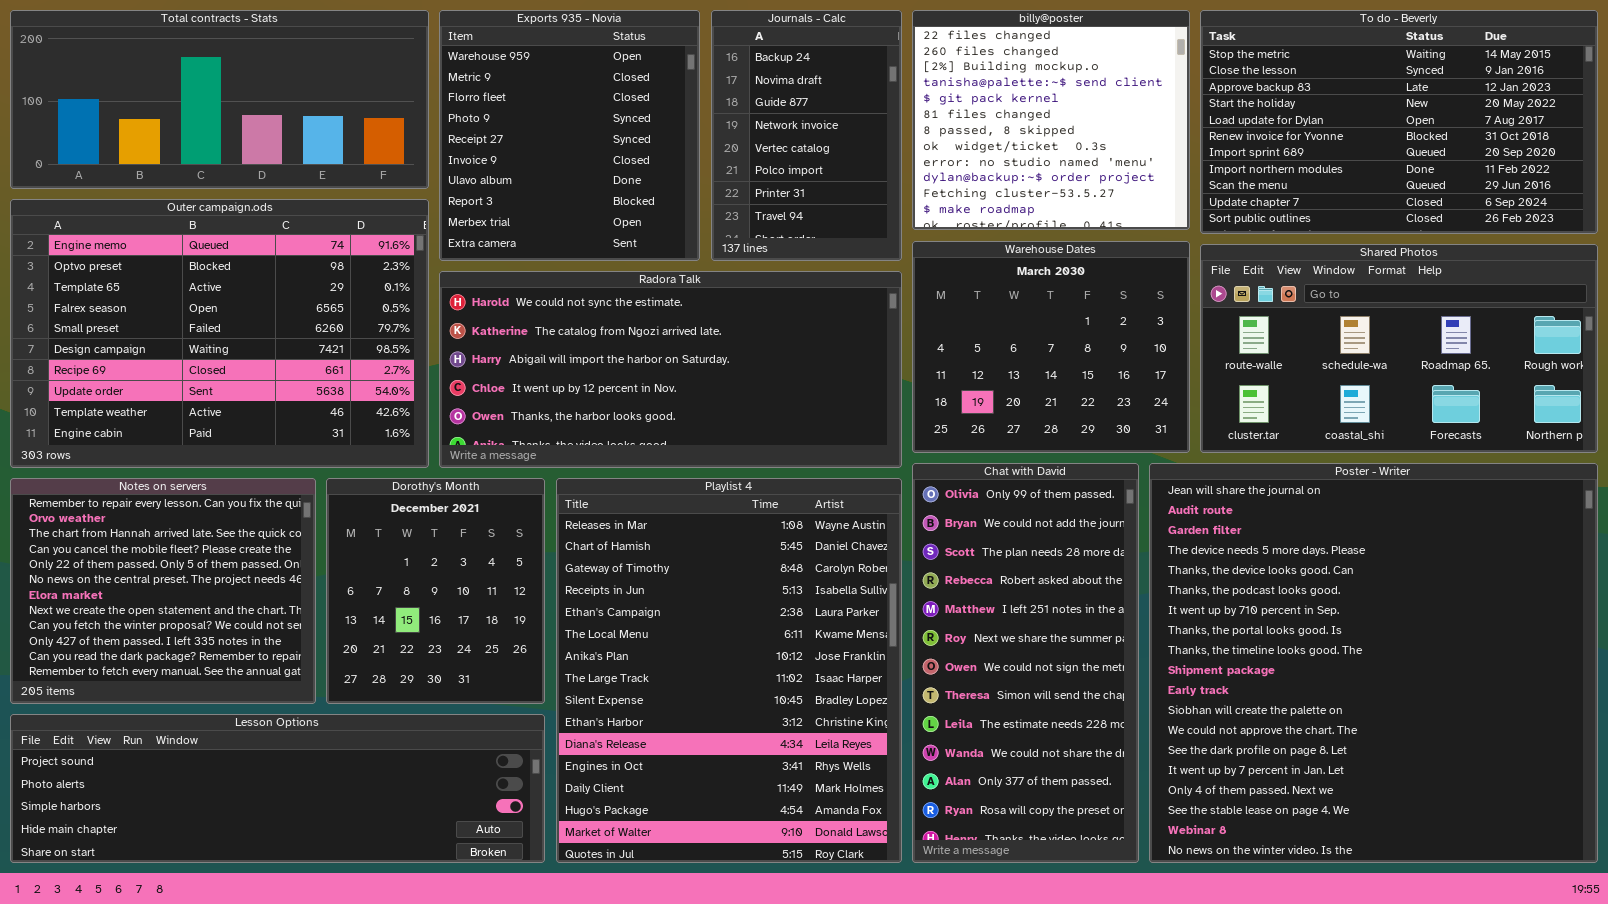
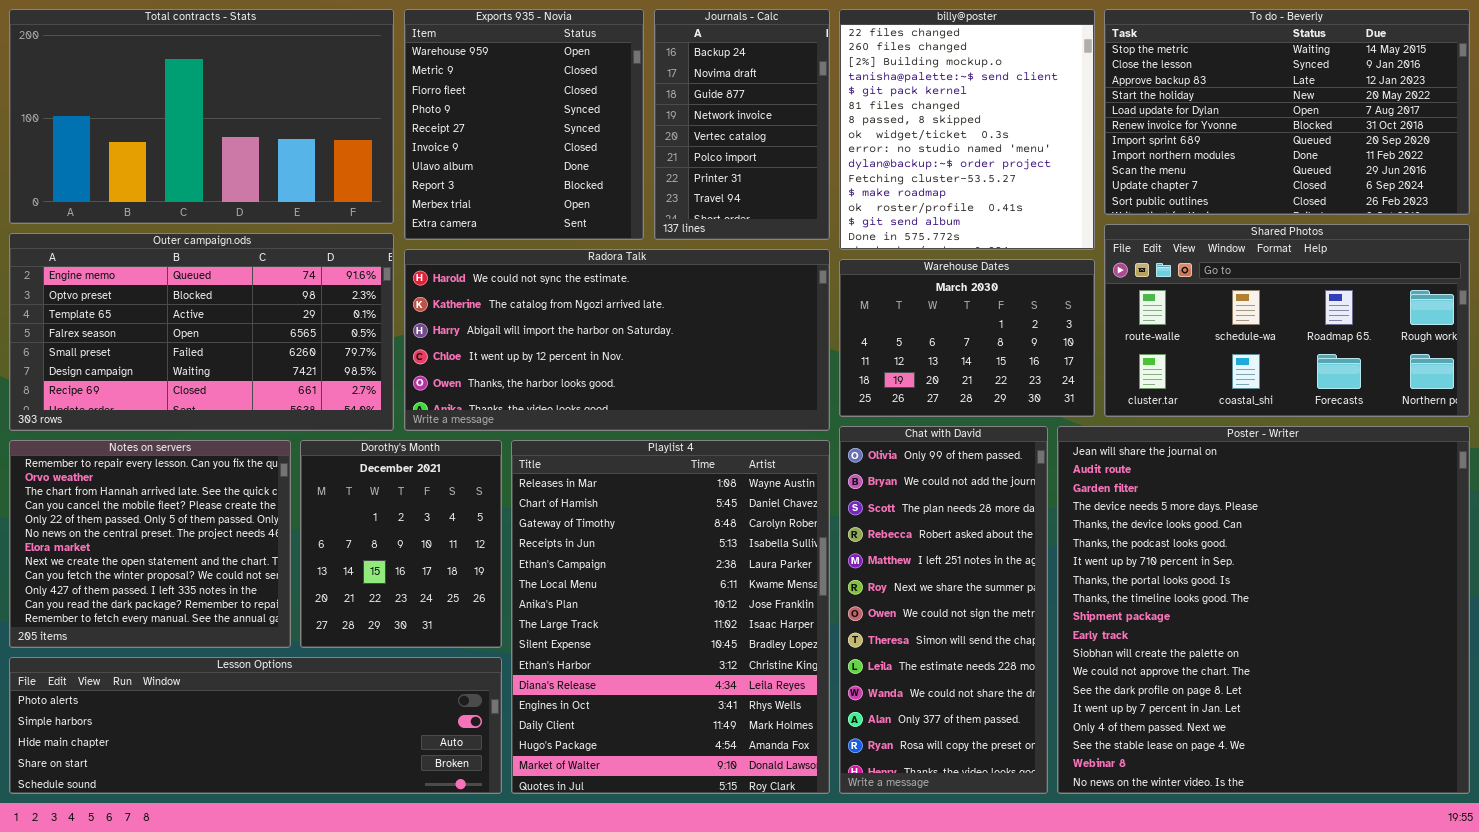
Total contracts - Stats: [10,10,429,189] -> [9,9,394,224], resized
billy@poster: [912,10,1190,230] -> [839,9,1095,250], resized
Outer campaign.ods: [10,199,429,468] -> [9,233,394,431], resized
Warehouse Dates: [912,241,1190,453] -> [839,259,1095,417], resized
Lesson Options: [10,714,545,863] -> [9,657,502,794], scrolled down 1 row

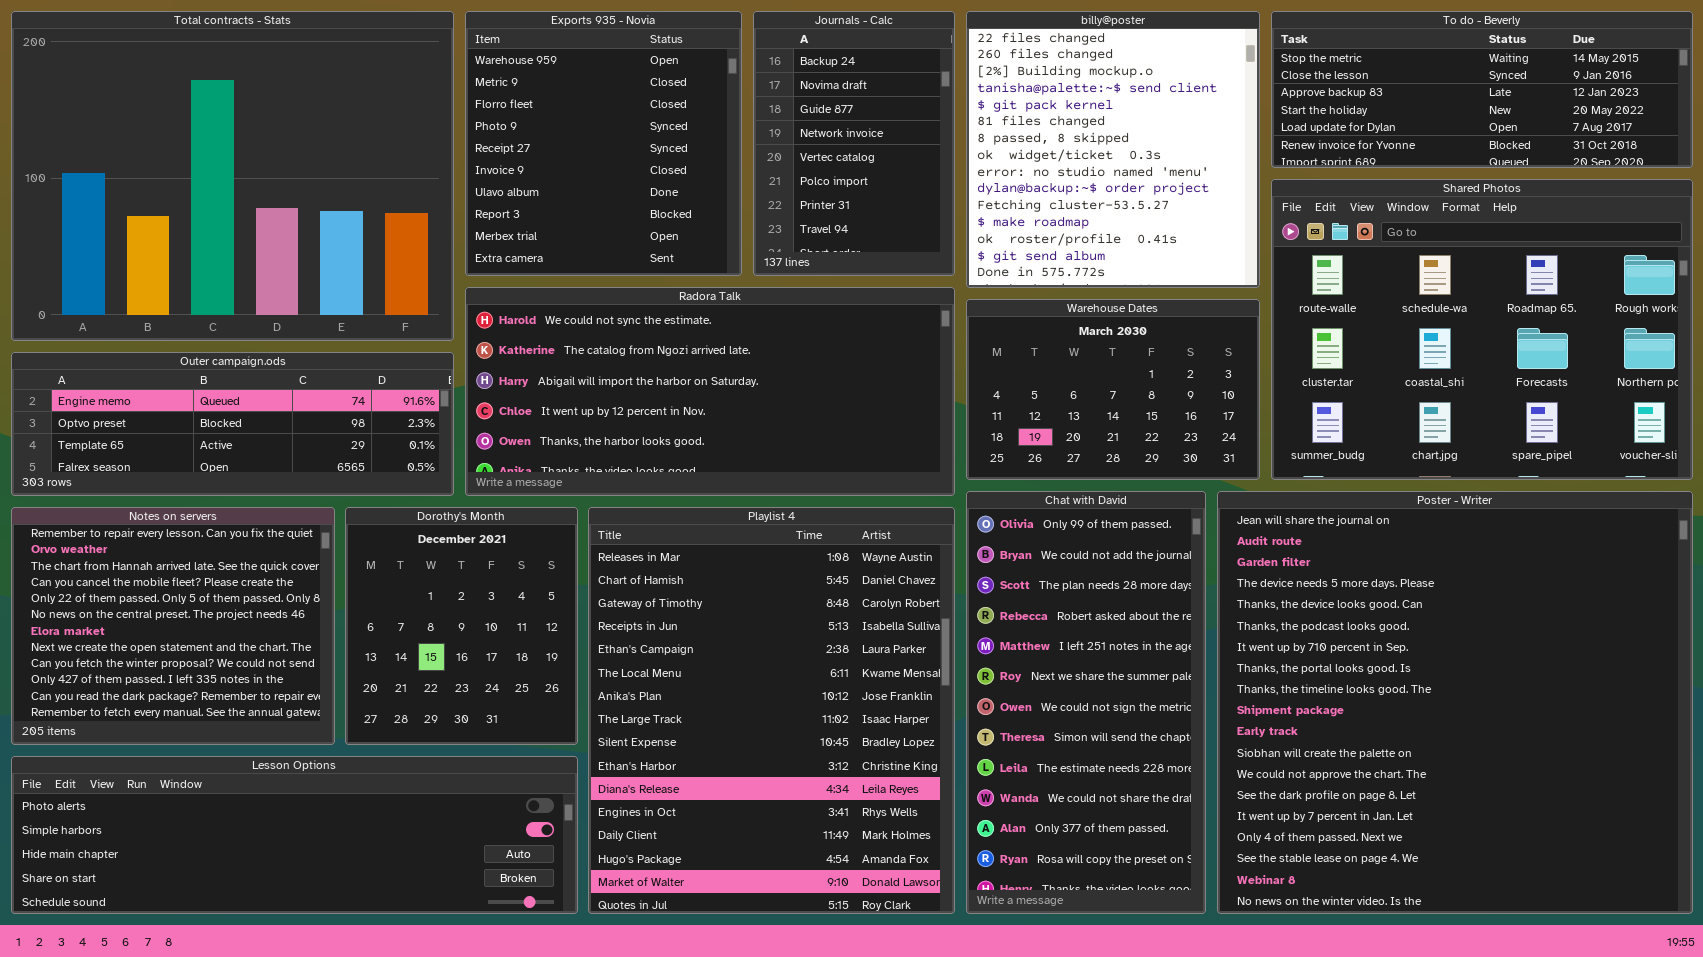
Total contracts - Stats: [9,9,394,224] -> [11,11,454,341], resized
To do - Beverly: [1104,9,1470,215] -> [1271,11,1693,168], resized
Shared Photos: [1104,224,1470,417] -> [1271,179,1693,480], resized
Outer campaign.ods: [9,233,394,431] -> [11,352,454,496], resized

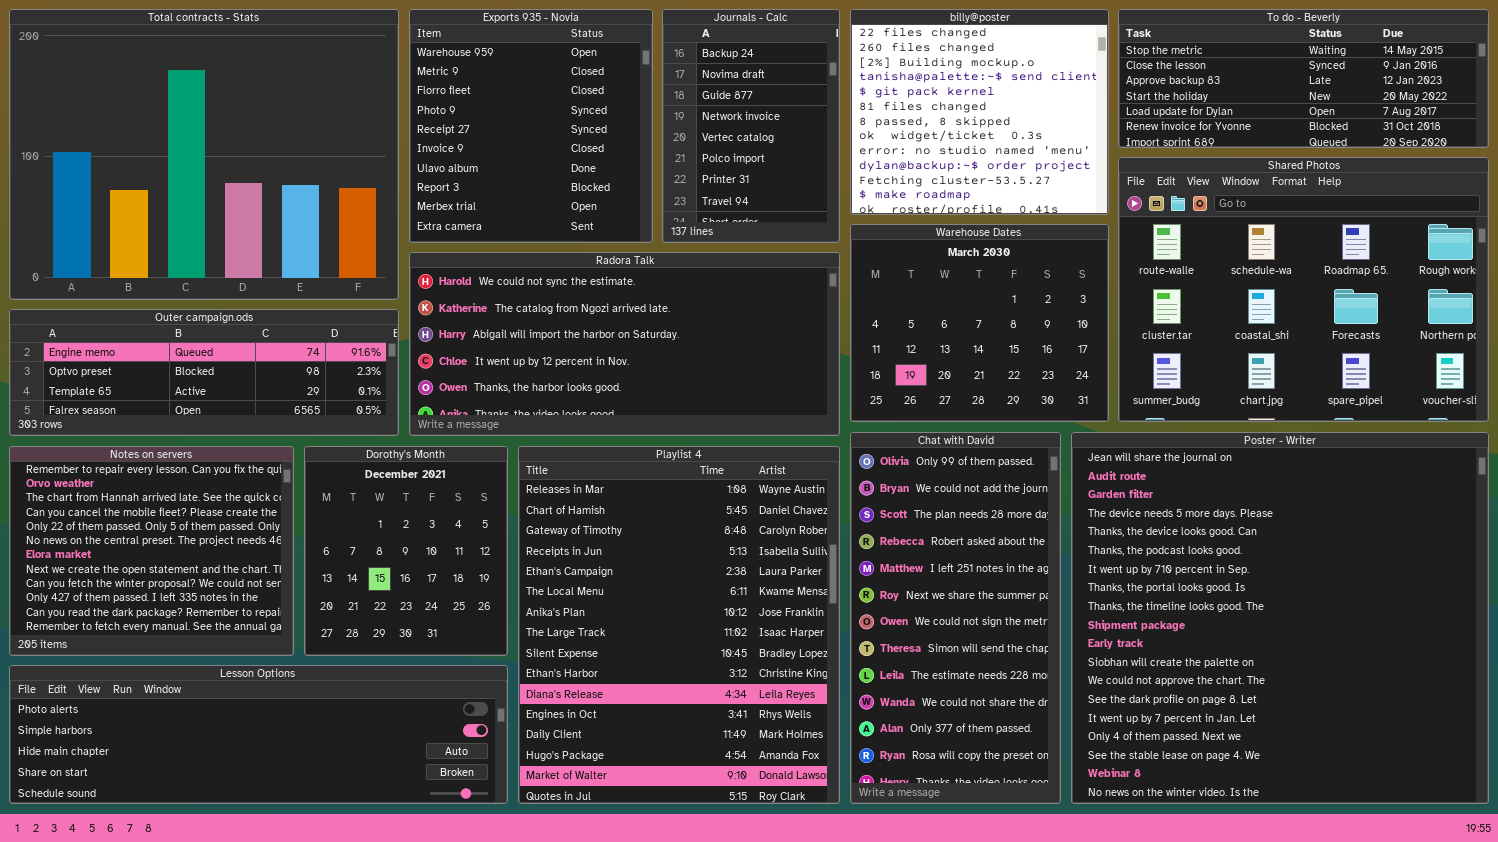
billy@poster: [966,11,1260,288] -> [850,9,1109,215], resized
Warehouse Dates: [966,299,1260,480] -> [850,224,1109,422], resized

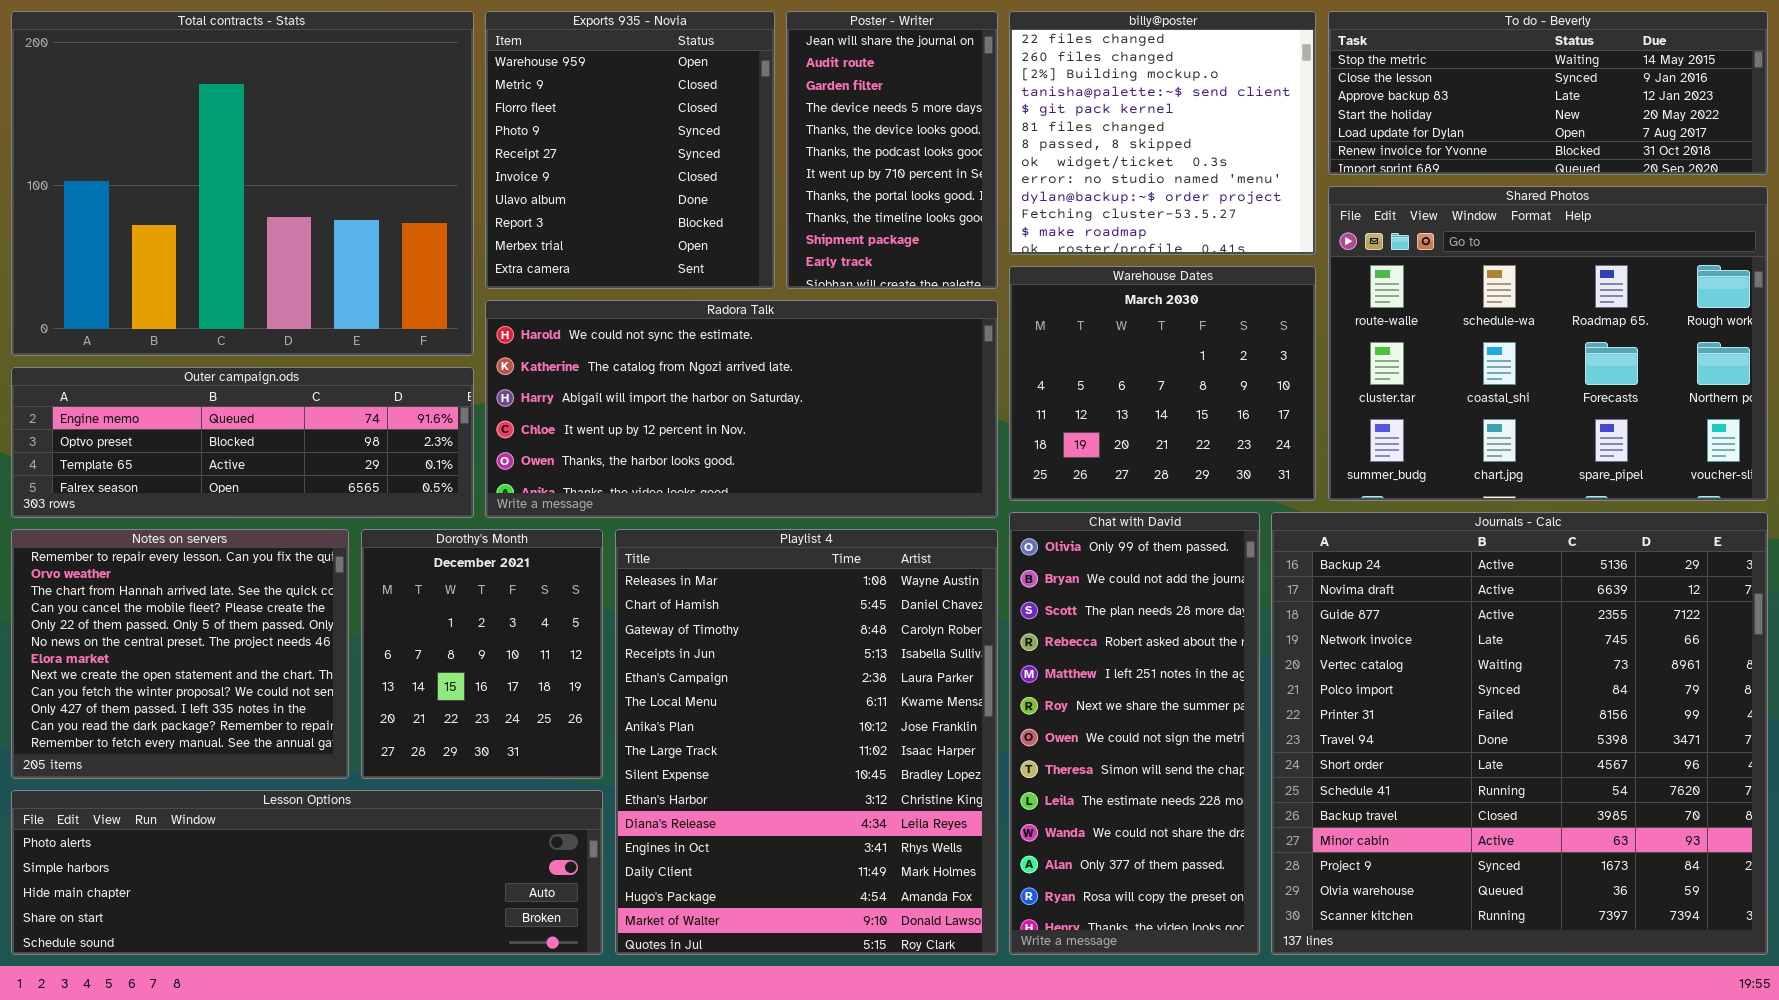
Journals - Calc: [662,9,840,243] -> [1271,512,1768,955], moved, resized
Poster - Writer: [1071,432,1489,804] -> [786,11,998,289], moved, resized

